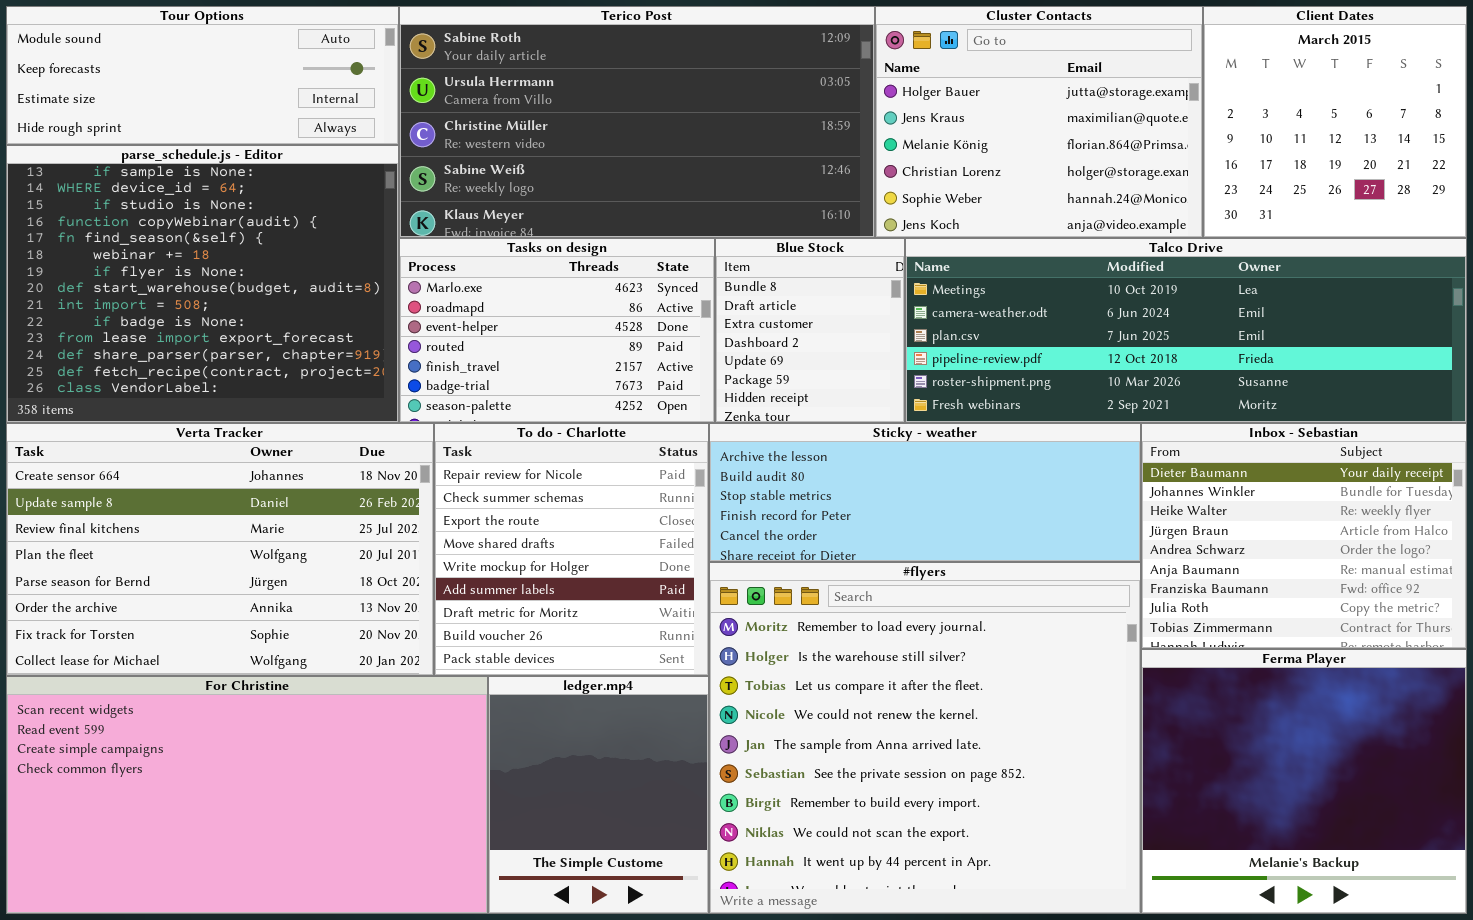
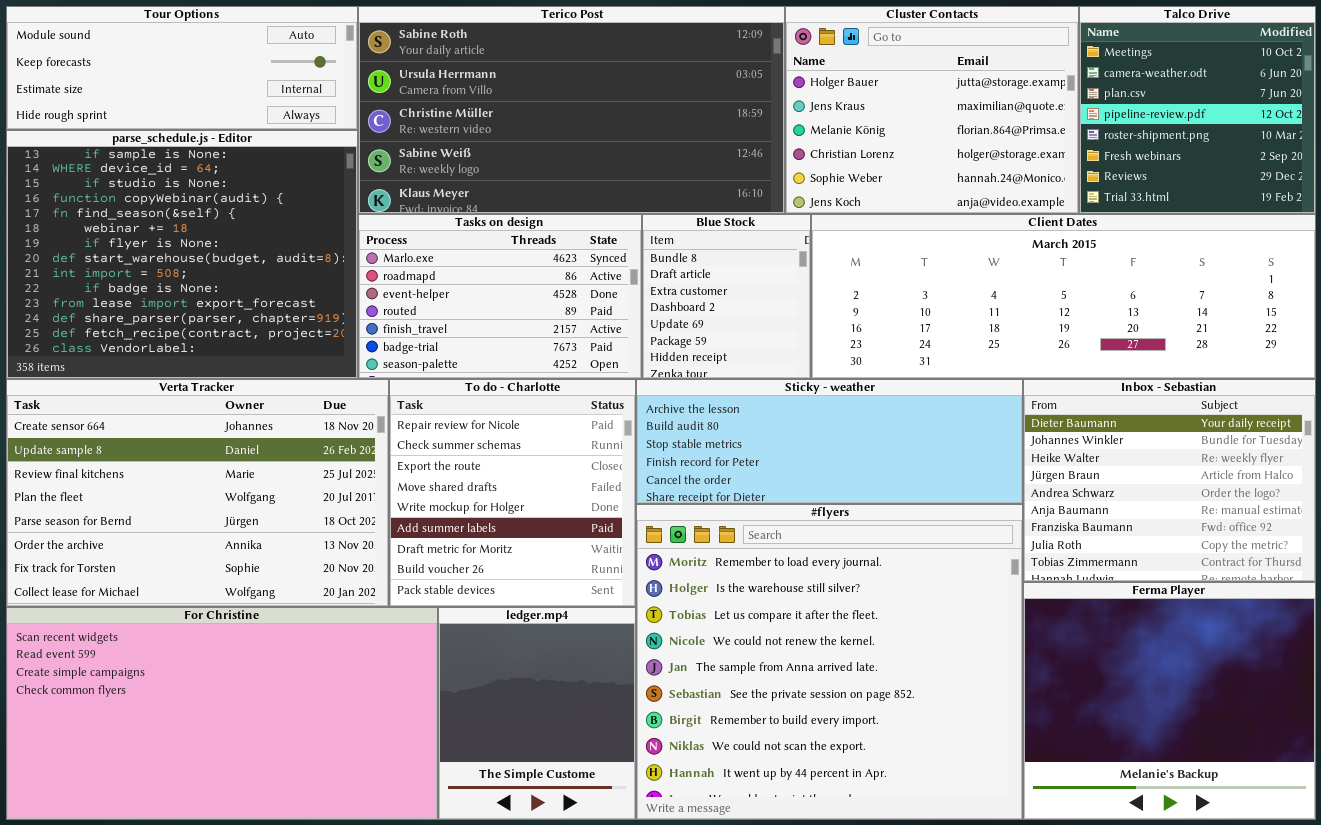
Client Dates: [1203,6,1467,238] -> [811,214,1316,379], moved, resized
Talco Drive: [905,238,1467,423] -> [1079,6,1316,214], moved, resized

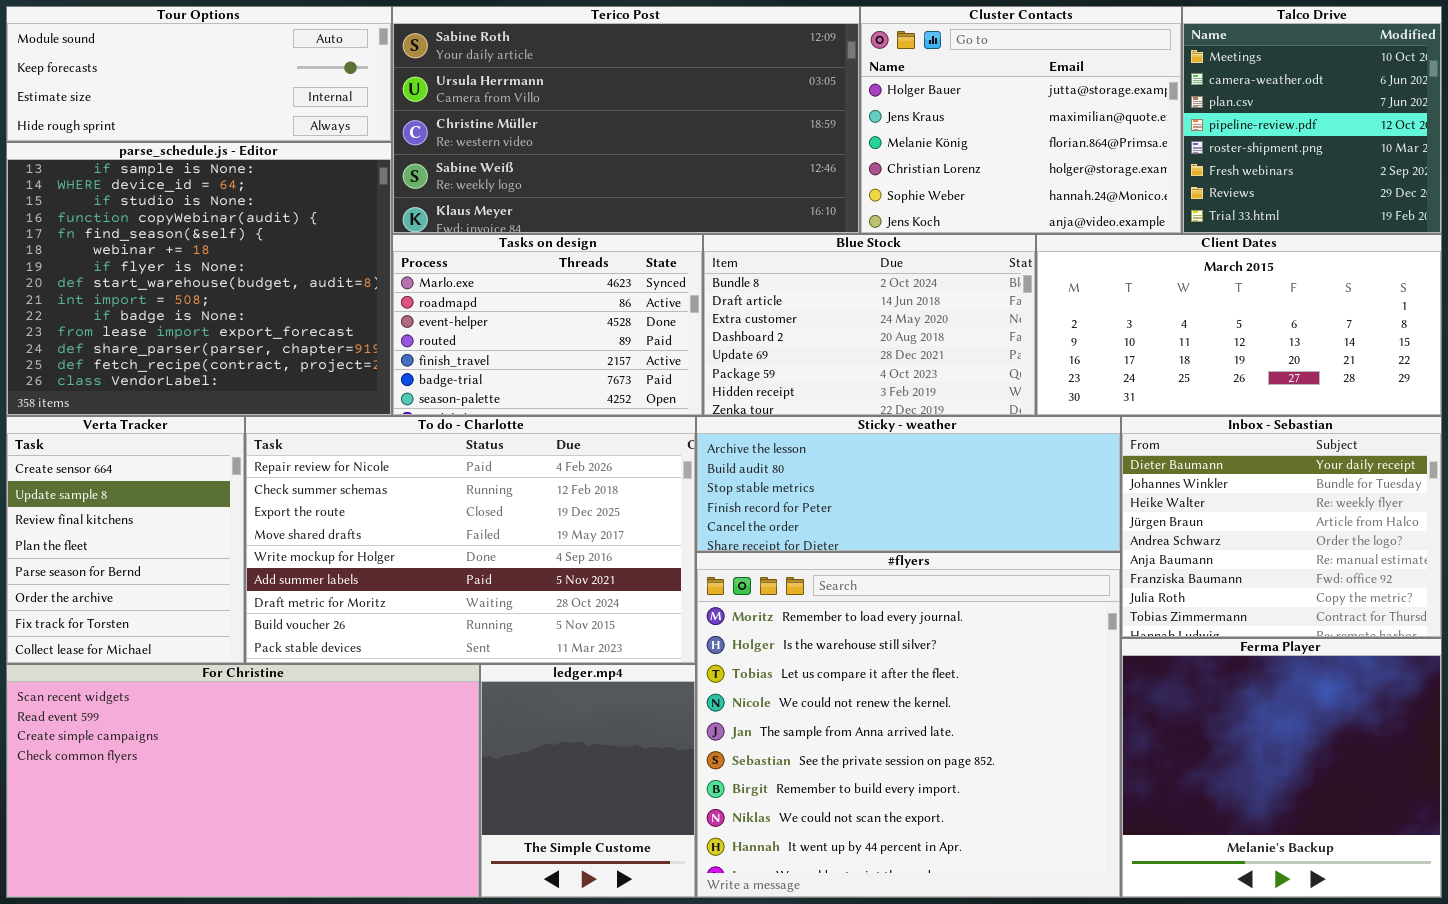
Blue Stock: [642,214,811,379] -> [703,234,1036,416], resized
Client Dates: [811,214,1316,379] -> [1036,234,1442,416], resized
Verta Tracker: [6,379,389,607] -> [6,416,245,664], resized
To do - Charlotte: [389,379,636,607] -> [245,416,696,664], resized

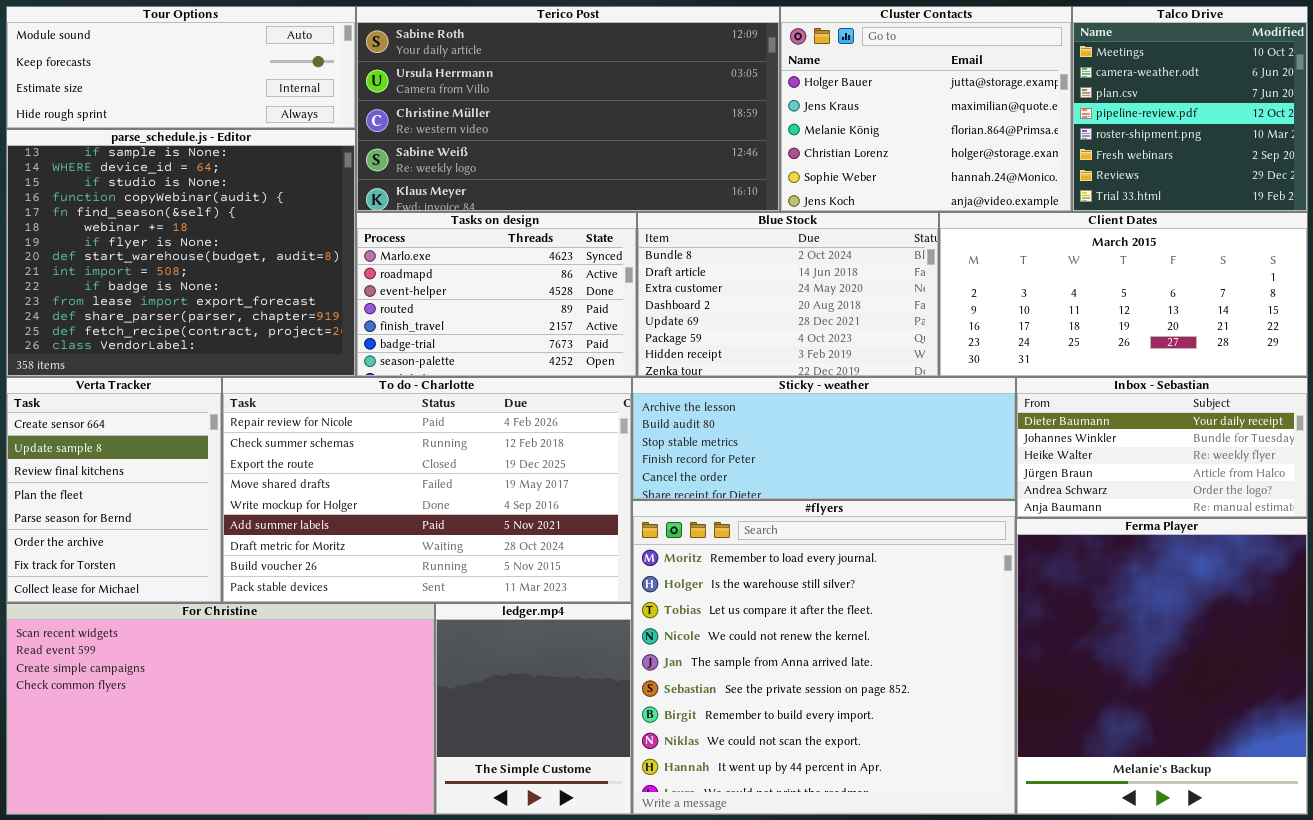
Inbox - Sebastian: [1121,416,1442,638] -> [1016,377,1308,518], resized
Ferma Player: [1121,638,1442,898] -> [1016,518,1308,815], resized

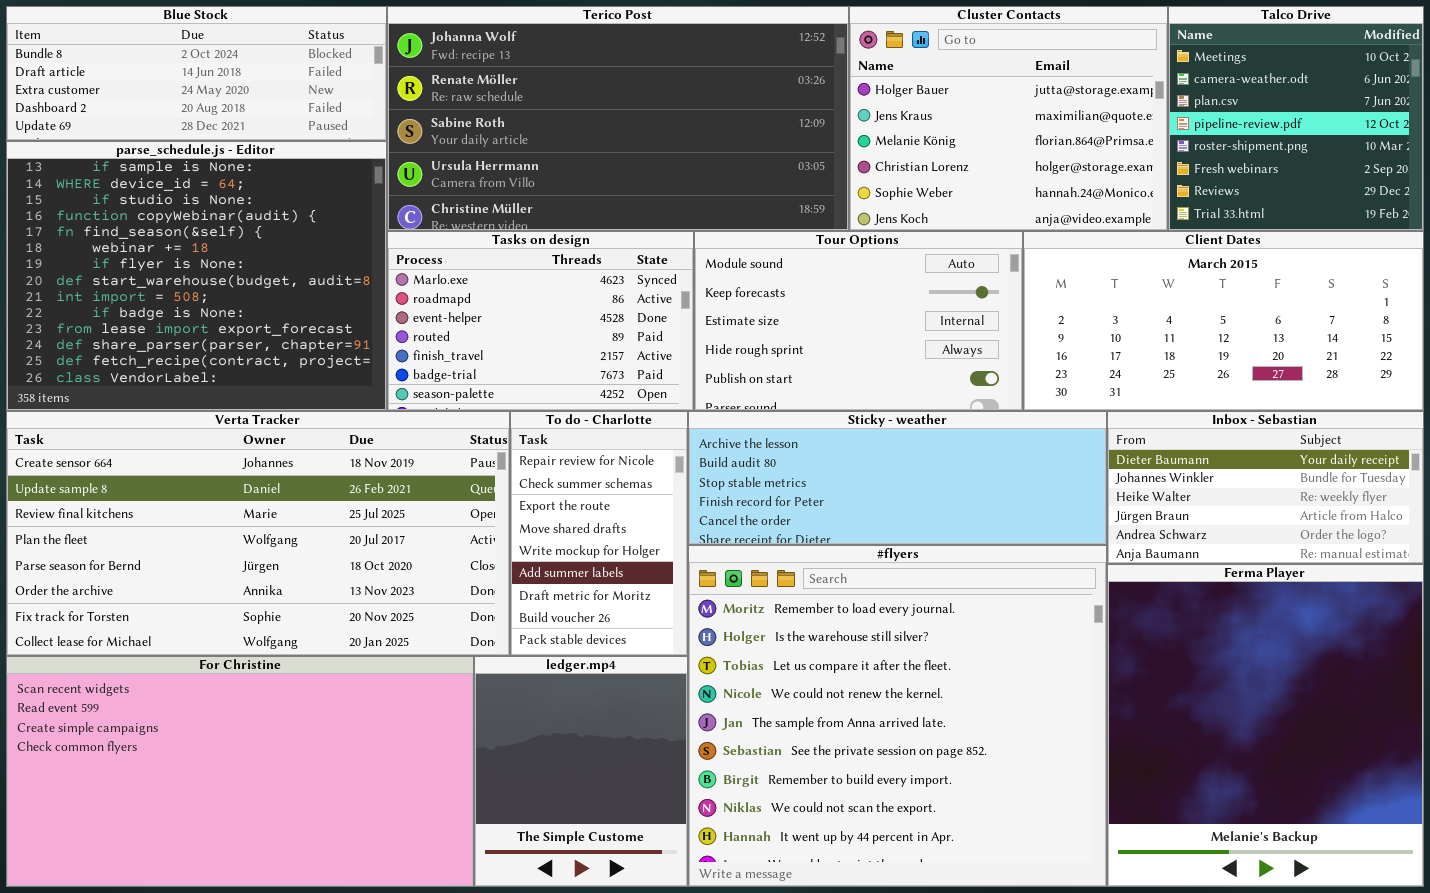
Tour Options: [6,6,356,129] -> [694,231,1023,411], moved, resized
Terico Post: [356,6,780,212] -> [387,6,849,231], scrolled up 2 rows
Blue Stock: [637,212,939,377] -> [6,6,387,141], moved, resized
Verta Tracker: [6,377,222,603] -> [6,411,510,656], resized
To do - Charlotte: [222,377,632,603] -> [510,411,688,656], resized

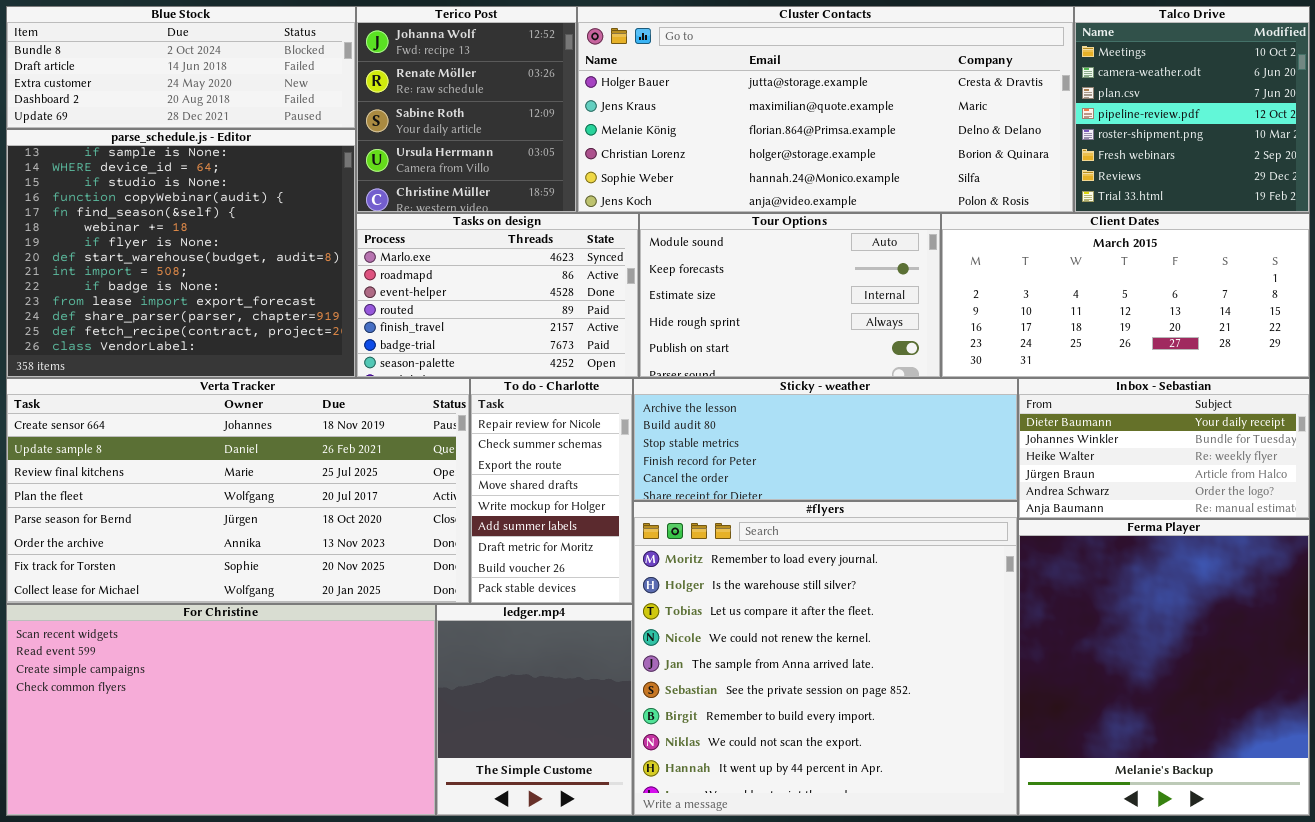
Terico Post: [387,6,849,231] -> [356,6,577,213], resized
Cluster Contacts: [849,6,1168,231] -> [577,6,1074,213], resized

